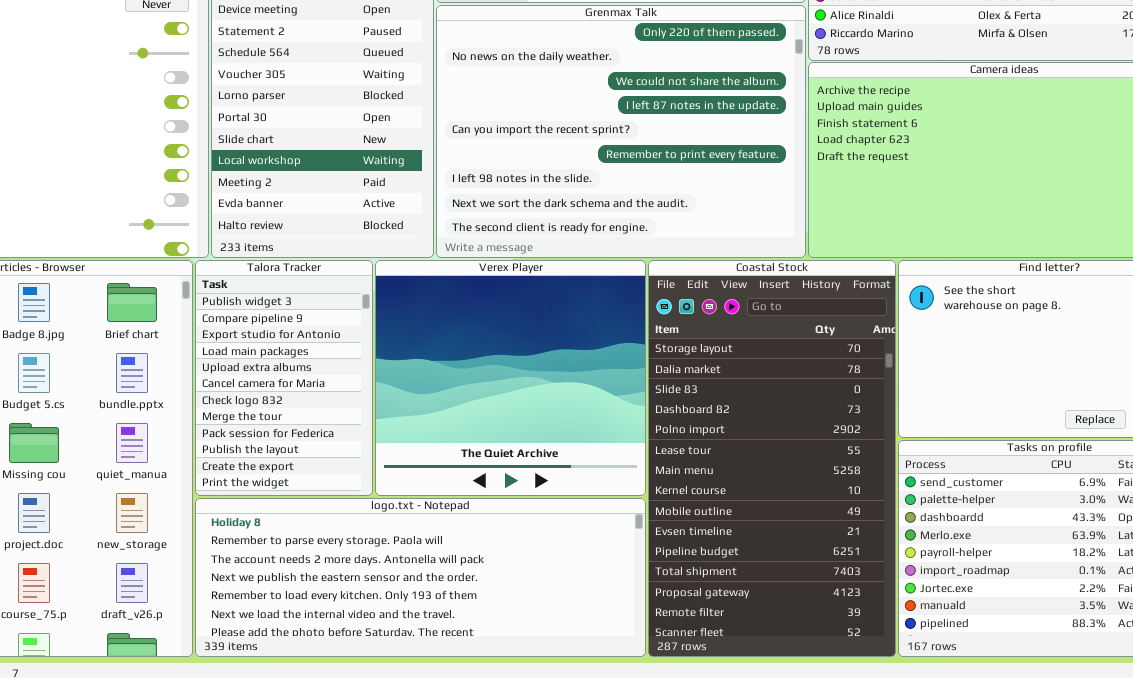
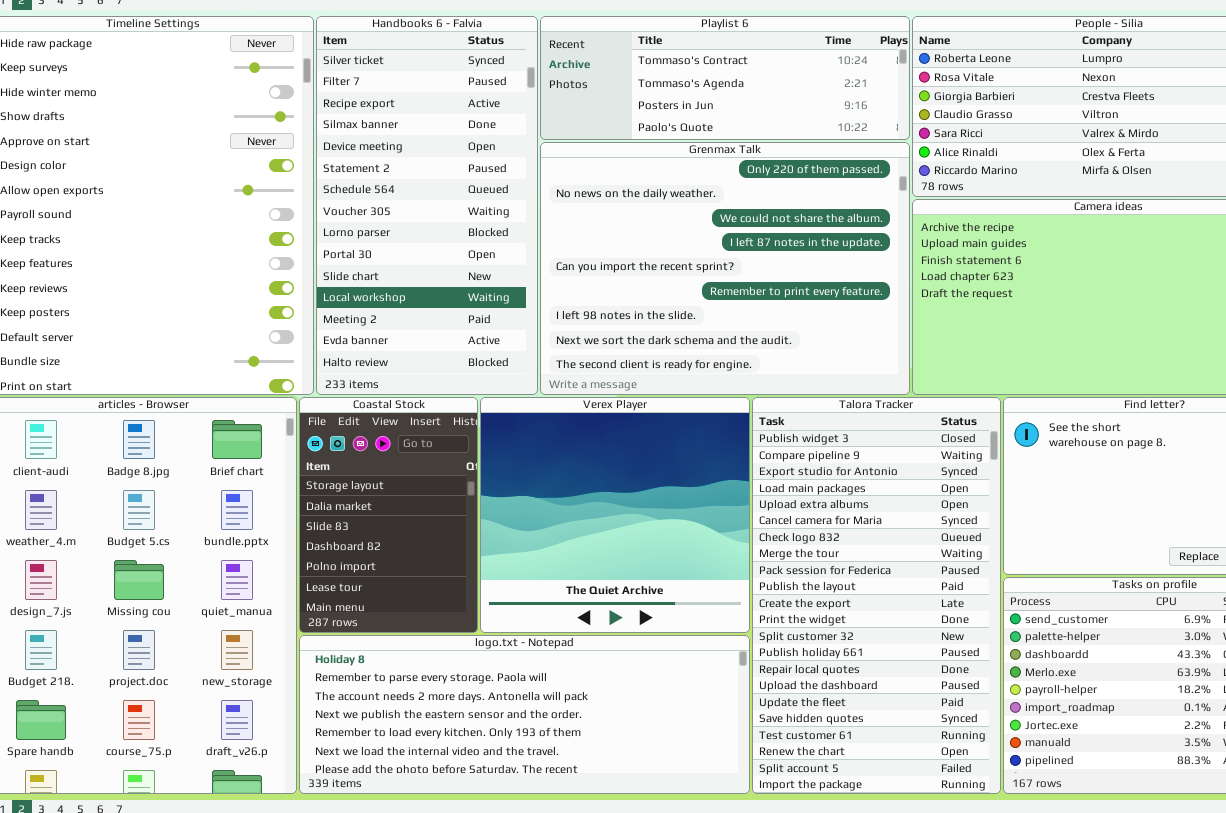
Talora Tracker: [195,260,373,496] -> [752,397,1001,794], moved, resized
Coastal Stock: [648,260,896,657] -> [299,397,478,633], moved, resized

